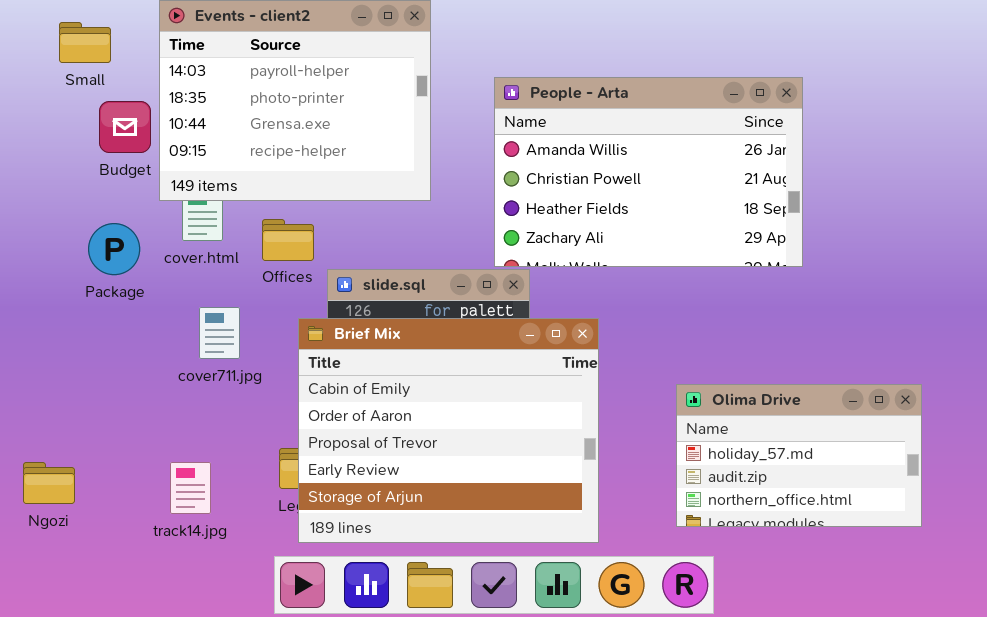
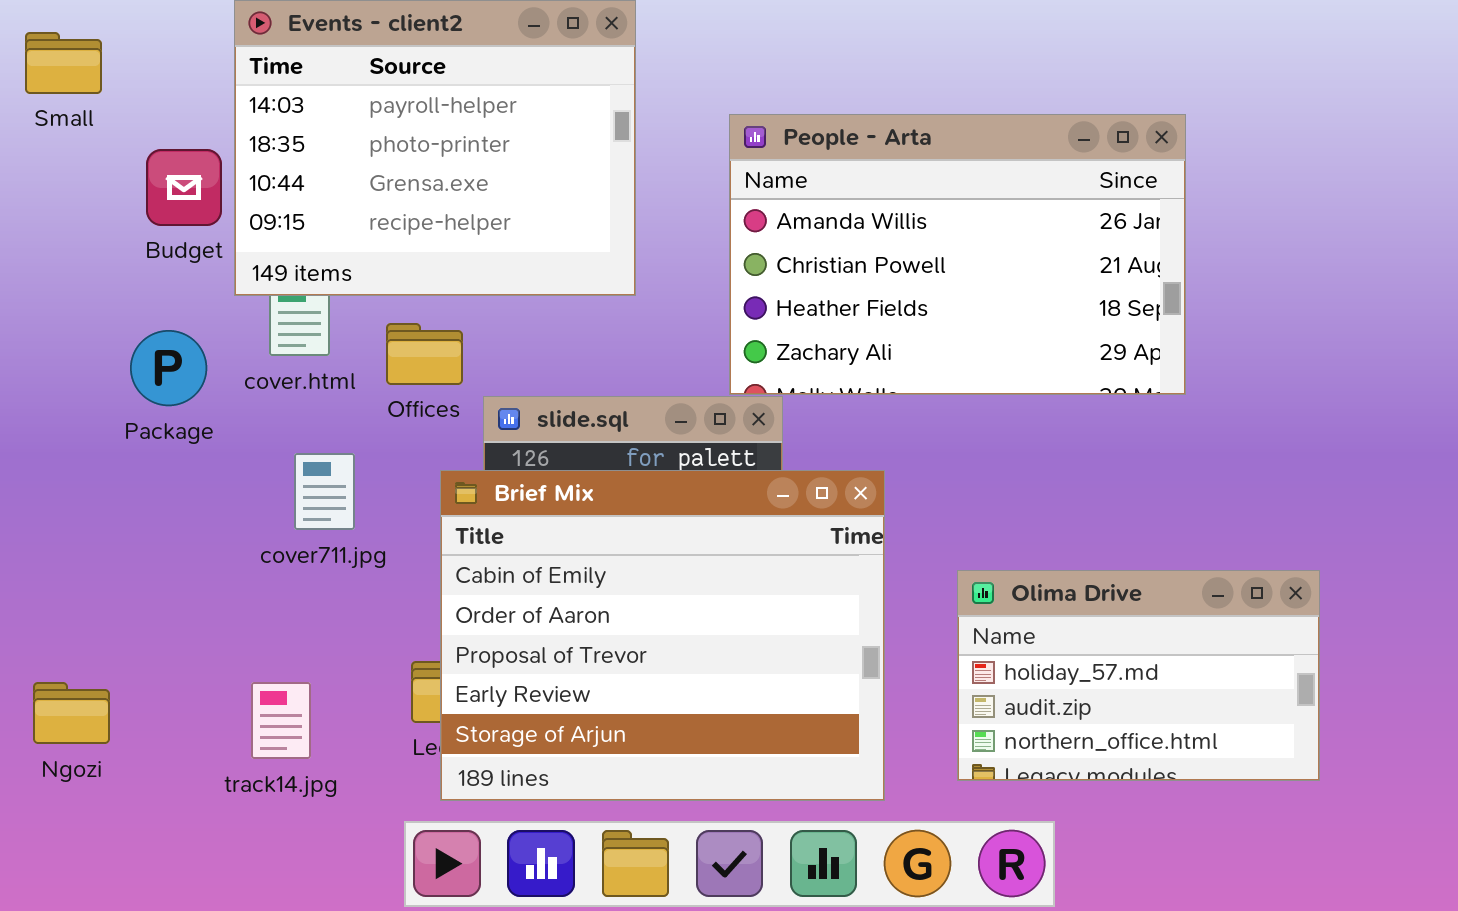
Small: [59,22,111,63] -> [25,32,102,94], moved
Olima Drive: [676,384,922,527] -> [957,570,1320,781], moved

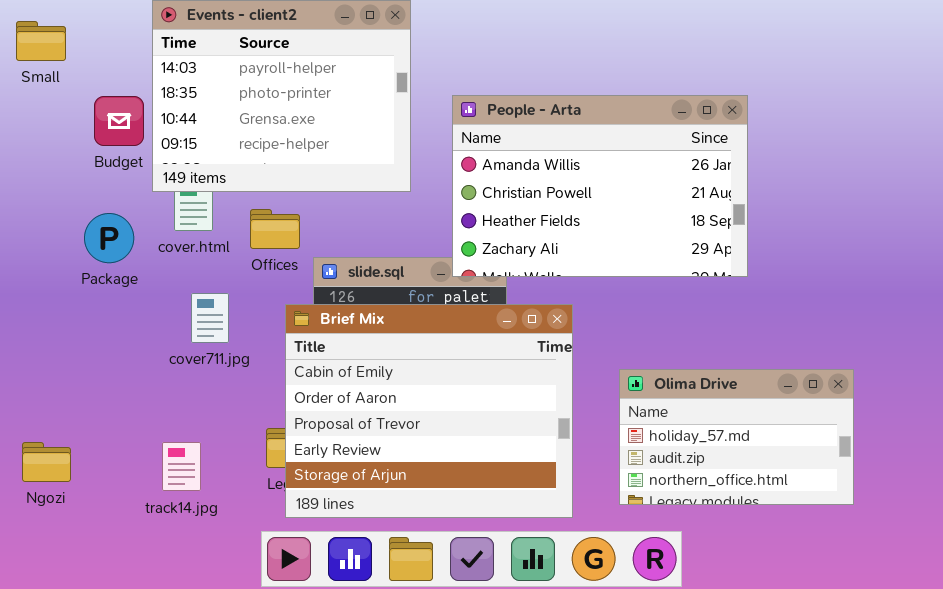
People - Arta: [729,114,1186,395] -> [452,95,748,277], moved

